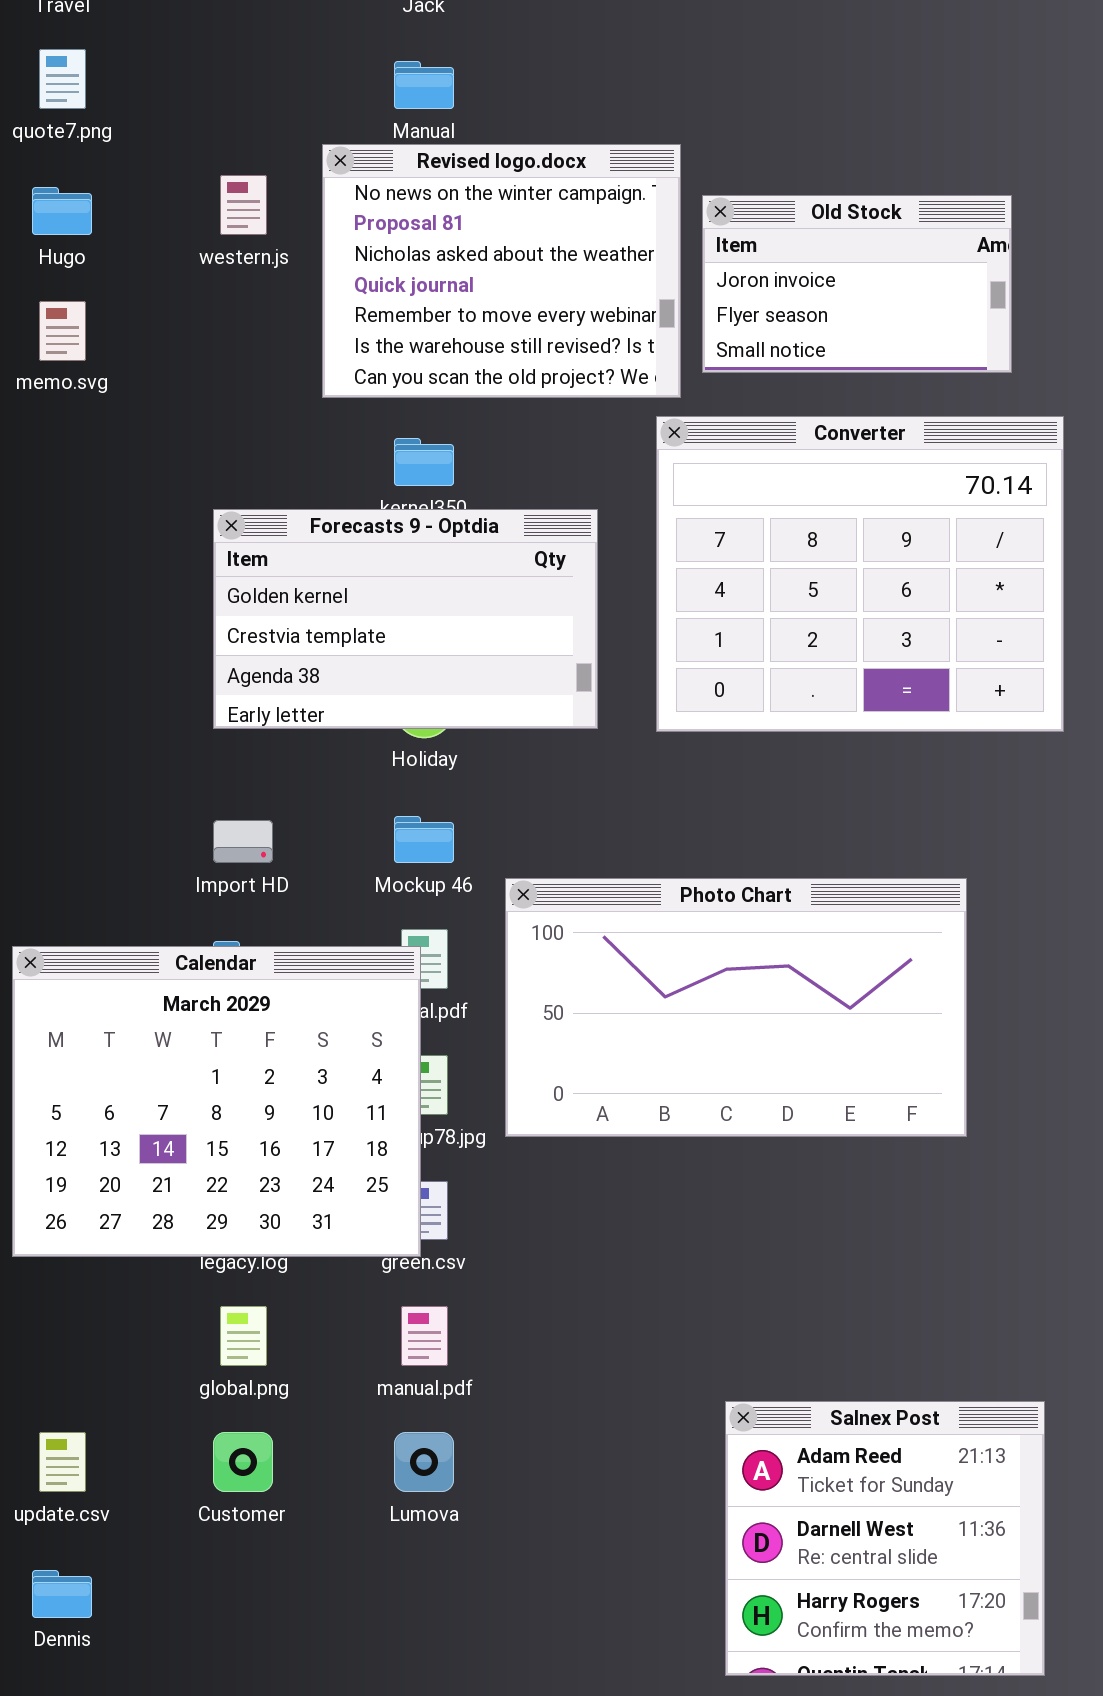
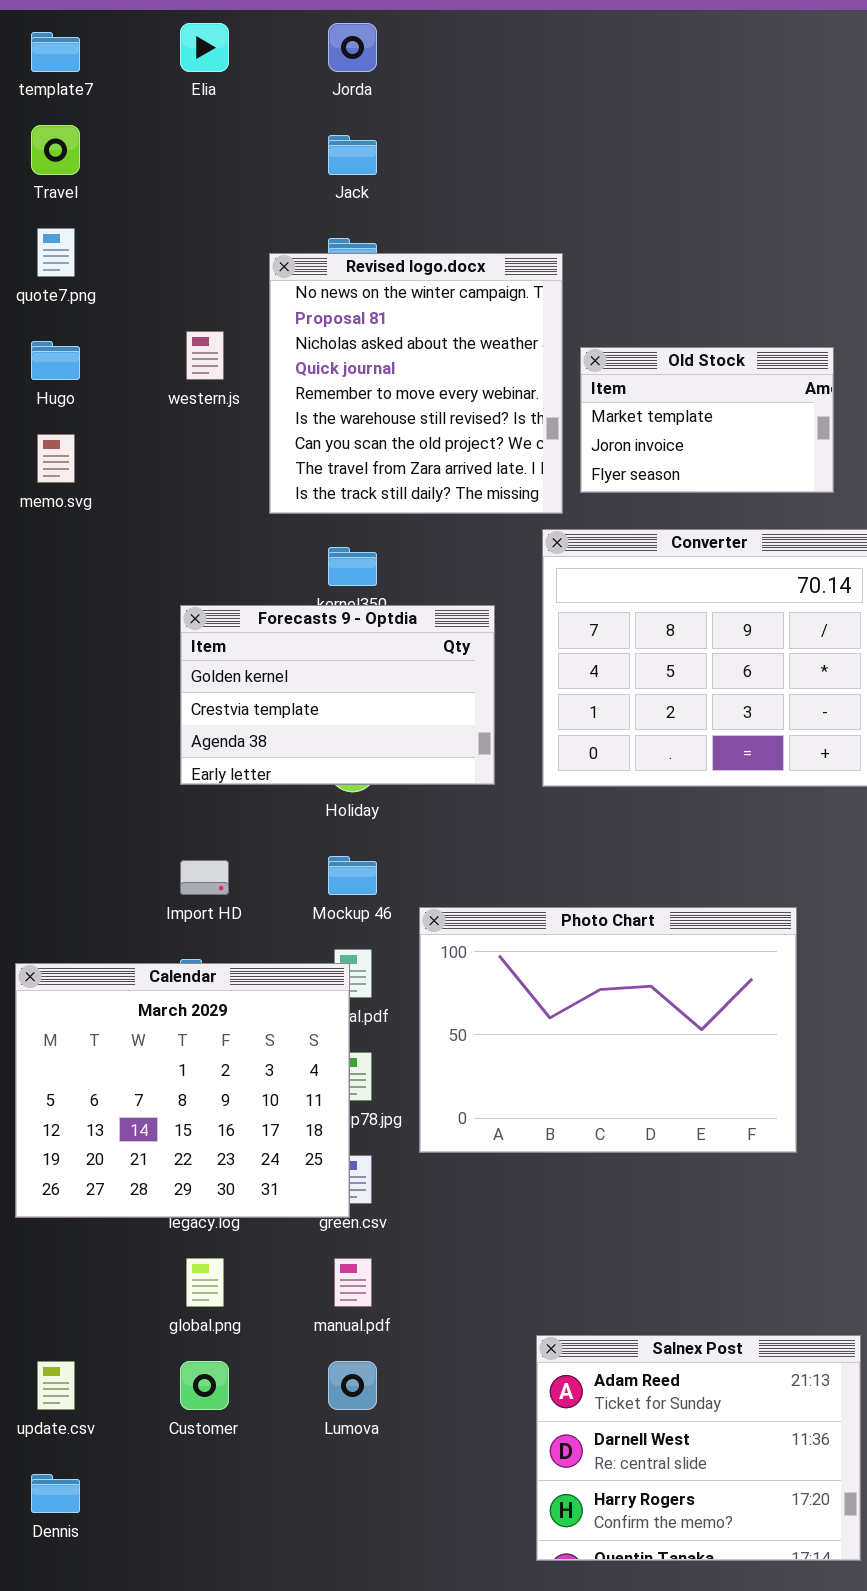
Revised logo.docx: [322,144,681,398] -> [269,253,563,514], resized
Old Stock: [702,195,1012,373] -> [580,347,834,493], scrolled up 1 row
Photo Chart: [505,878,967,1137] -> [419,907,797,1153], resized
Salnex Post: [725,1401,1045,1676] -> [536,1335,861,1561], resized

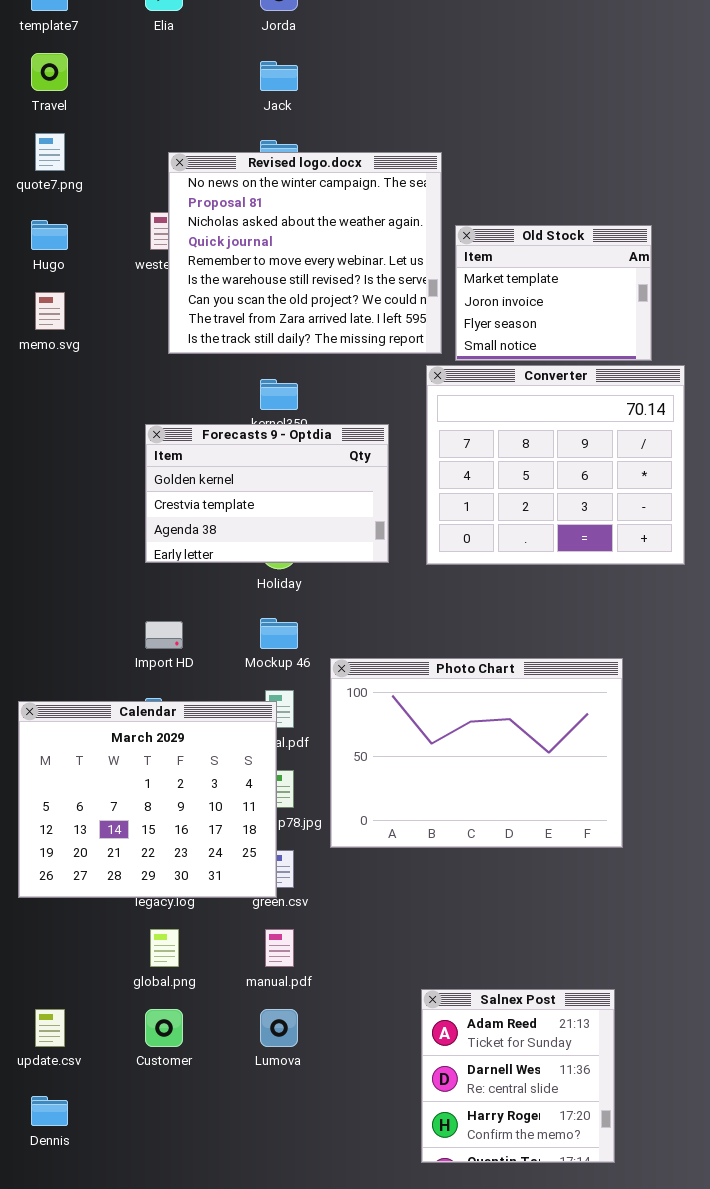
Revised logo.docx: [269,253,563,514] -> [168,152,442,354], resized
Old Stock: [580,347,834,493] -> [455,225,652,361], resized
Salnex Post: [536,1335,861,1561] -> [421,989,615,1163], resized

